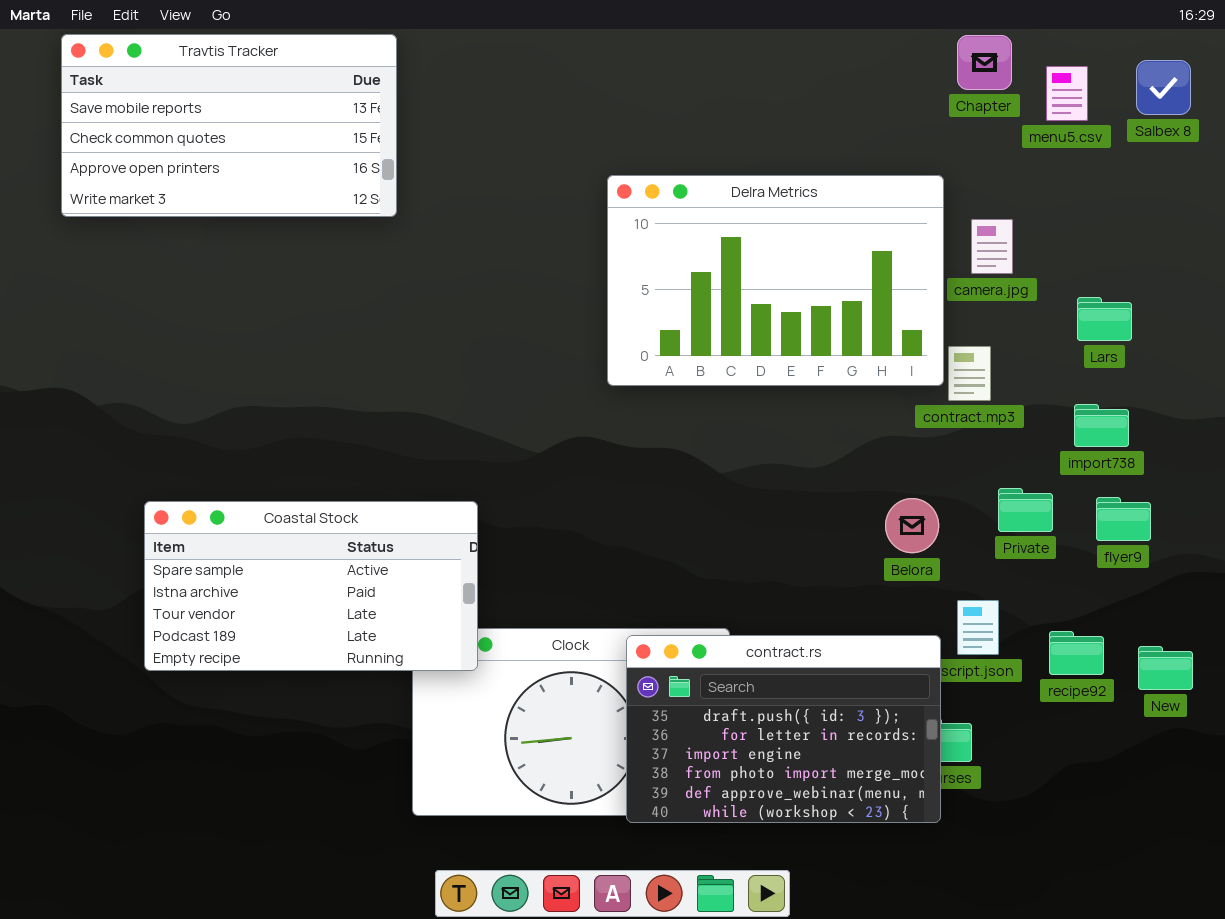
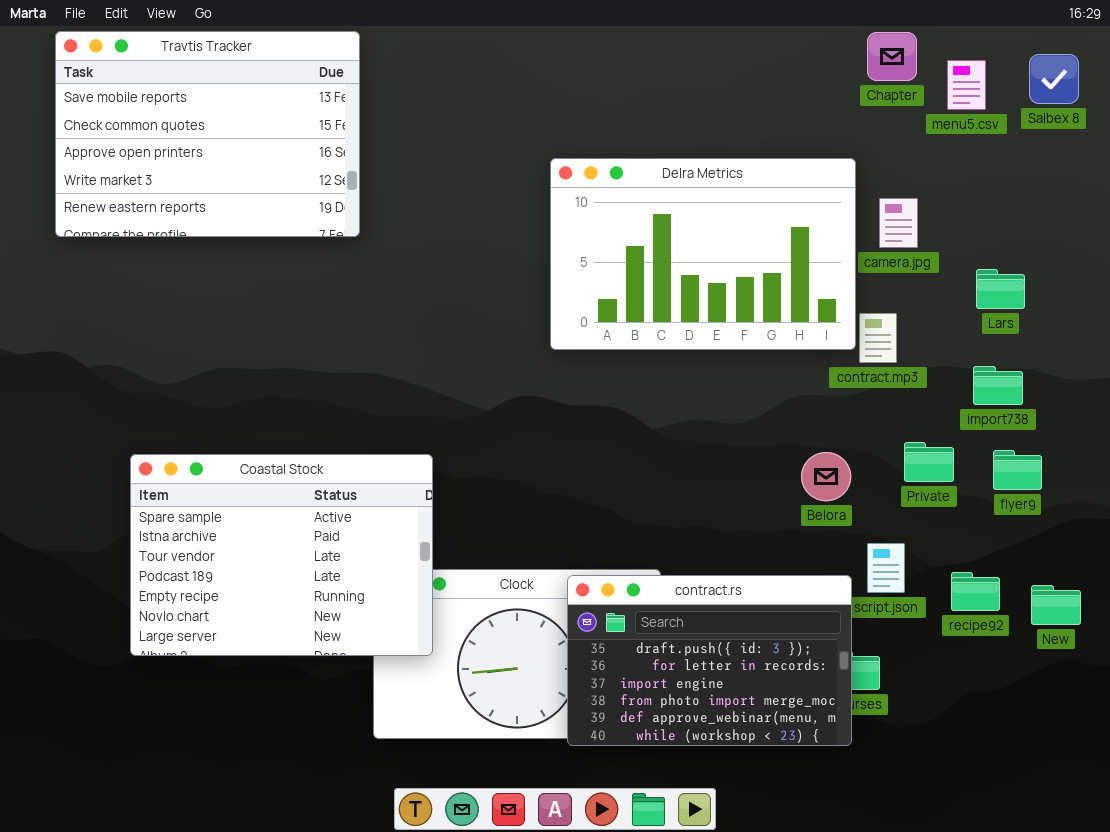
Travtis Tracker: [61,34,397,217] -> [55,31,360,237], resized
Coastal Stock: [144,501,478,671] -> [130,454,433,656], resized

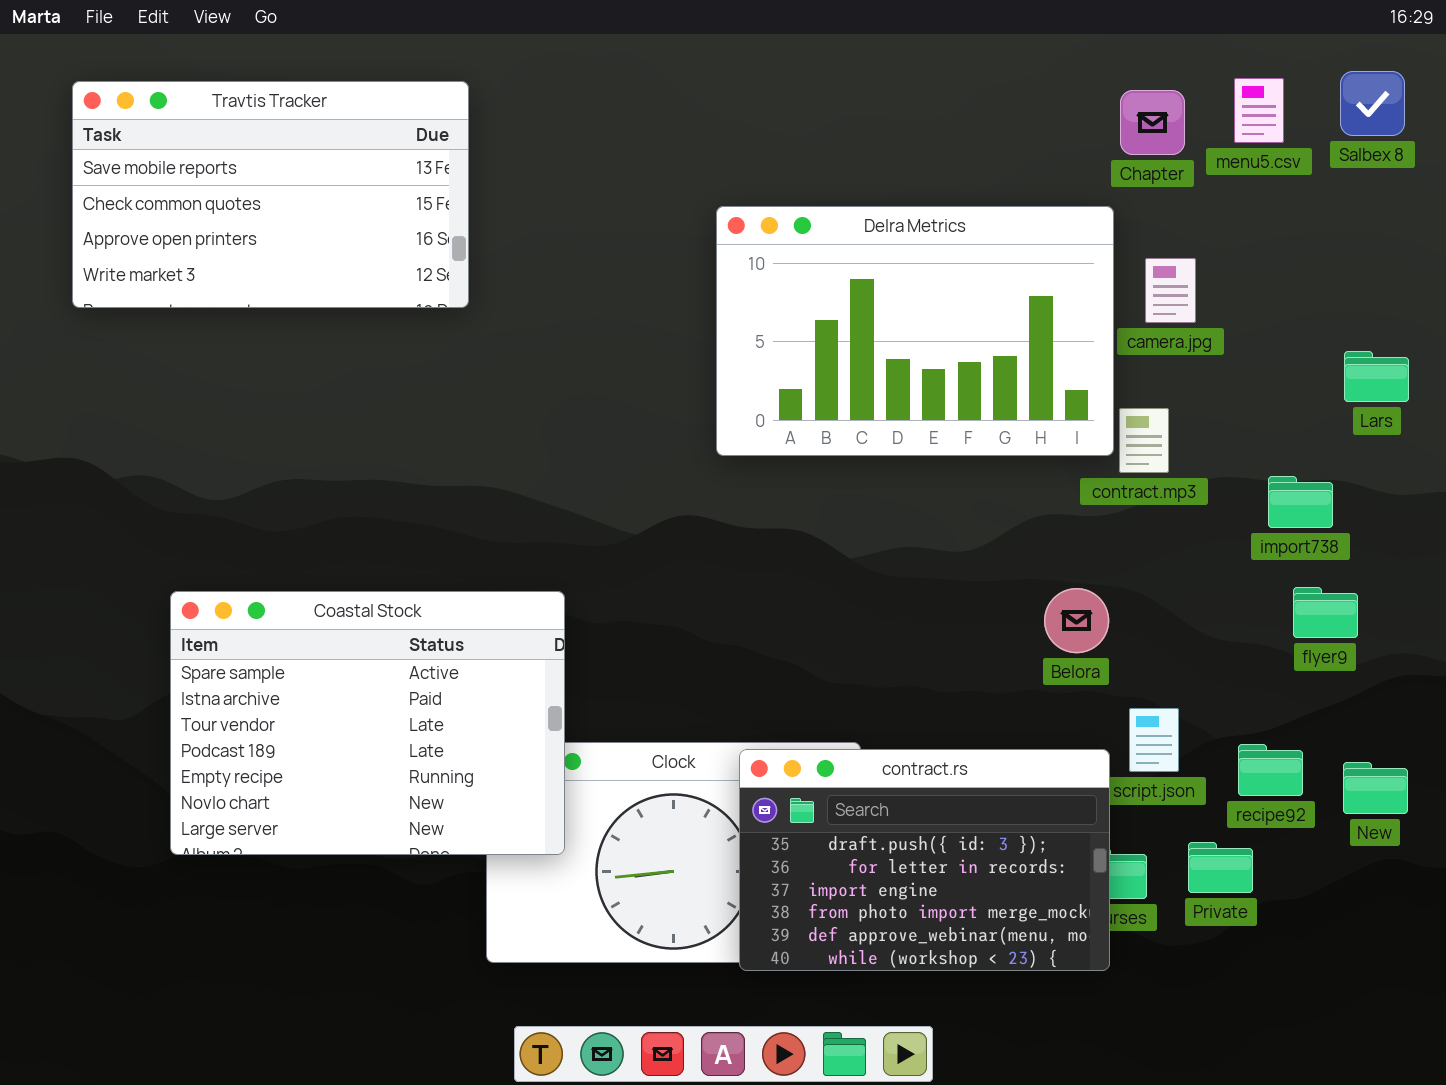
Travtis Tracker: [55,31,360,237] -> [72,81,469,308], resized
Chapter: [867,32,917,81] -> [1120,90,1185,155], moved
Lars: [976,269,1025,309] -> [1344,351,1409,402], moved
Private: [904,442,954,482] -> [1188,842,1253,893], moved

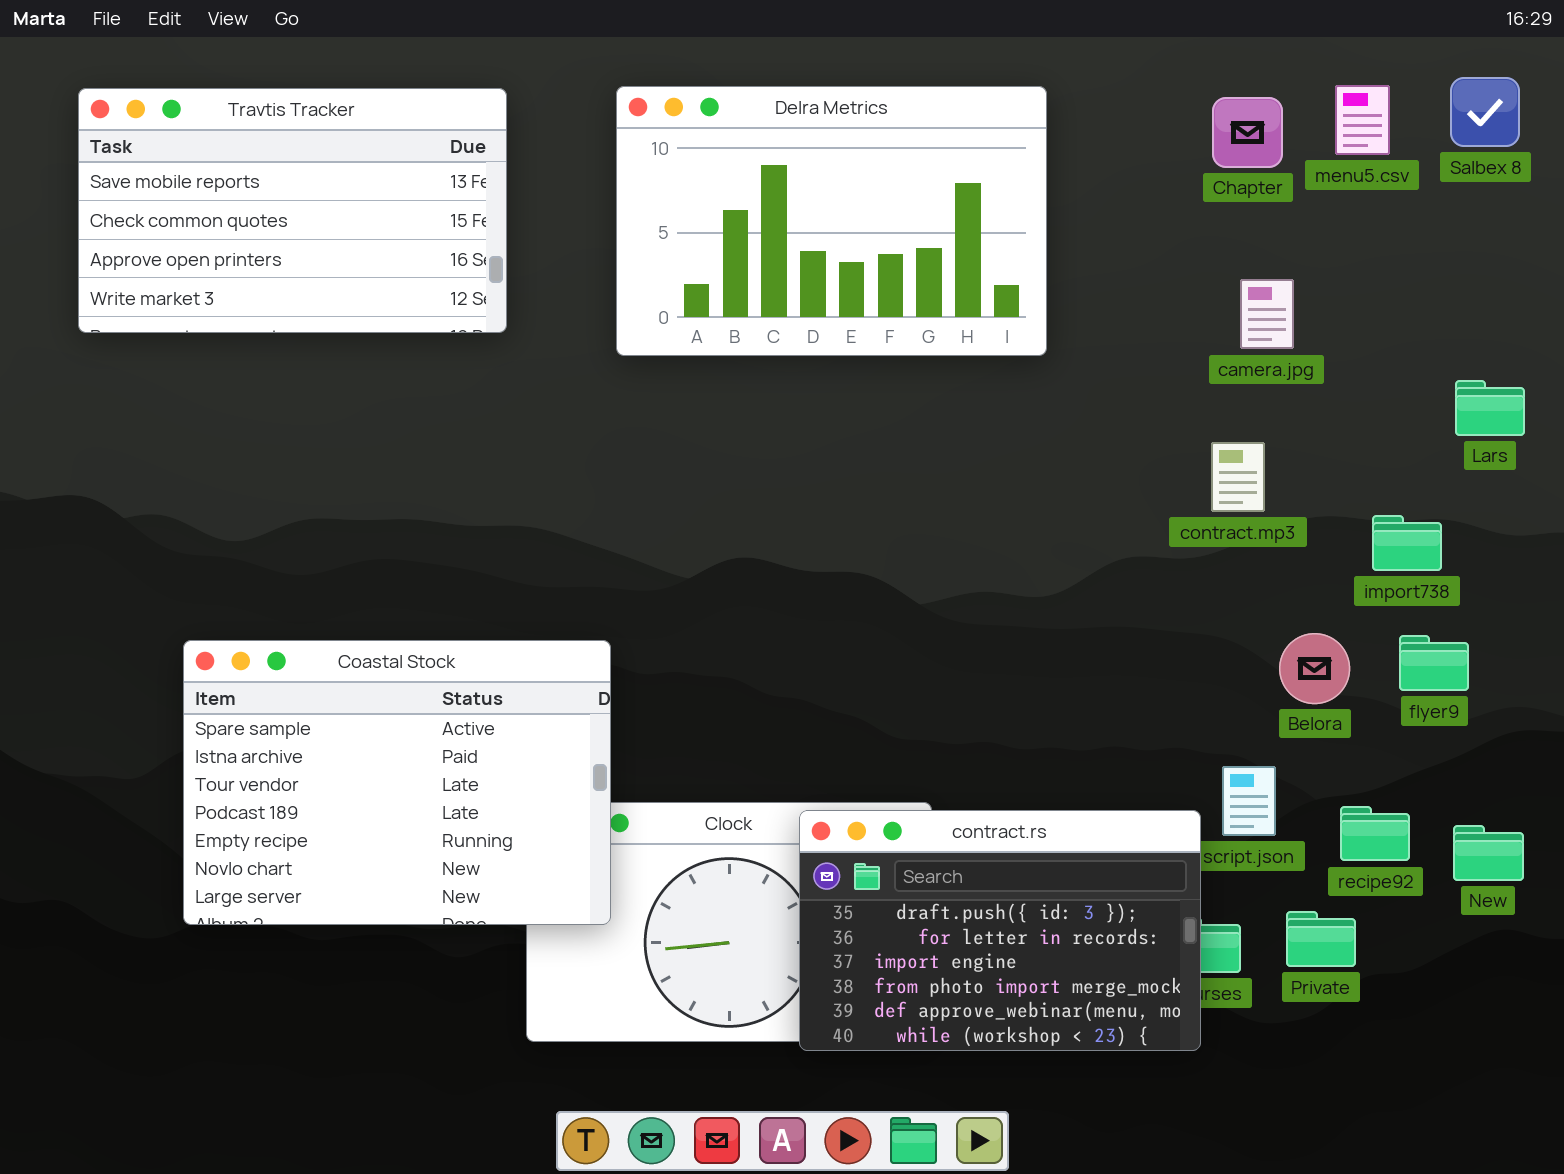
Delra Metrics: [716,206,1114,456] -> [616,86,1047,356], moved
Belora: [1044,588,1109,653] -> [1279,633,1350,704], moved

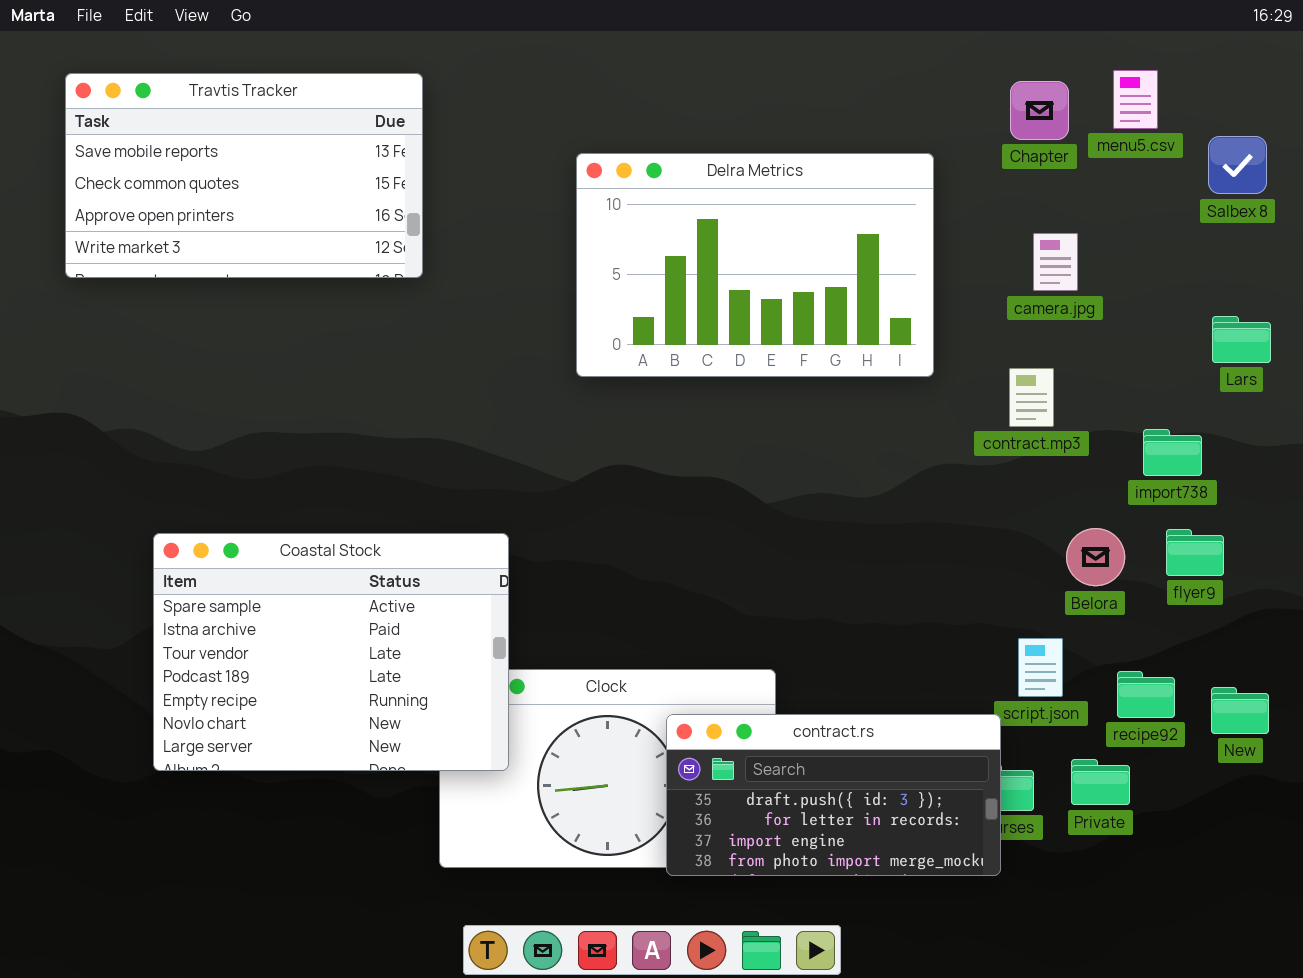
Salbex 8: [1450,77,1520,147] -> [1208,136,1267,194], moved
Delra Metrics: [616,86,1047,356] -> [576,153,934,377], moved
contract.rs: [799,810,1201,1051] -> [666,714,1001,876], resized

